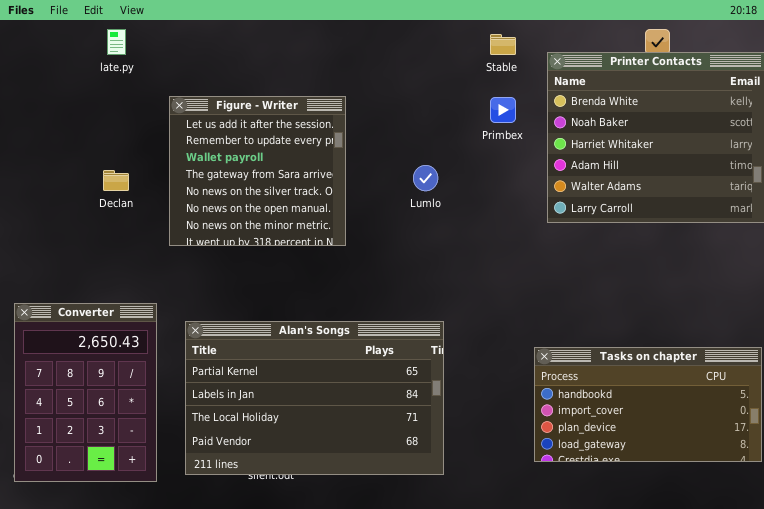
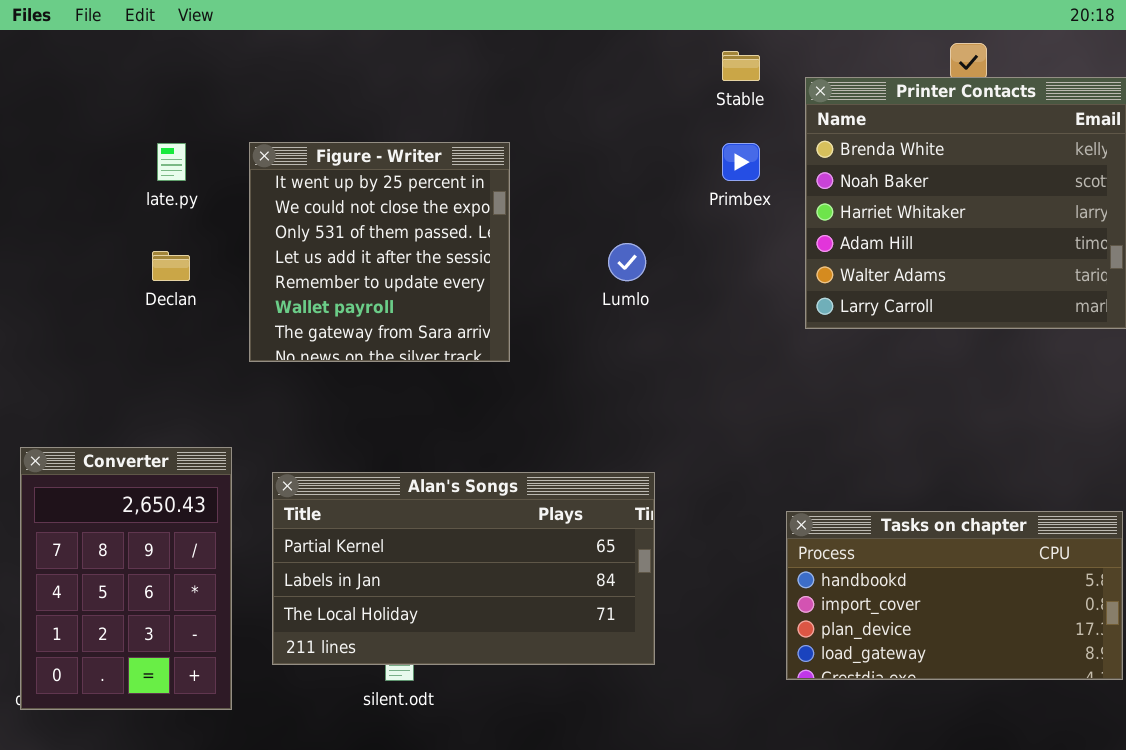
late.py: [107,29,126,55] -> [157,143,186,181], moved
Figure - Writer: [169,96,346,246] -> [249,142,510,362], scrolled up 3 rows
Alan's Songs: [185,321,444,475] -> [272,472,655,665], resized

